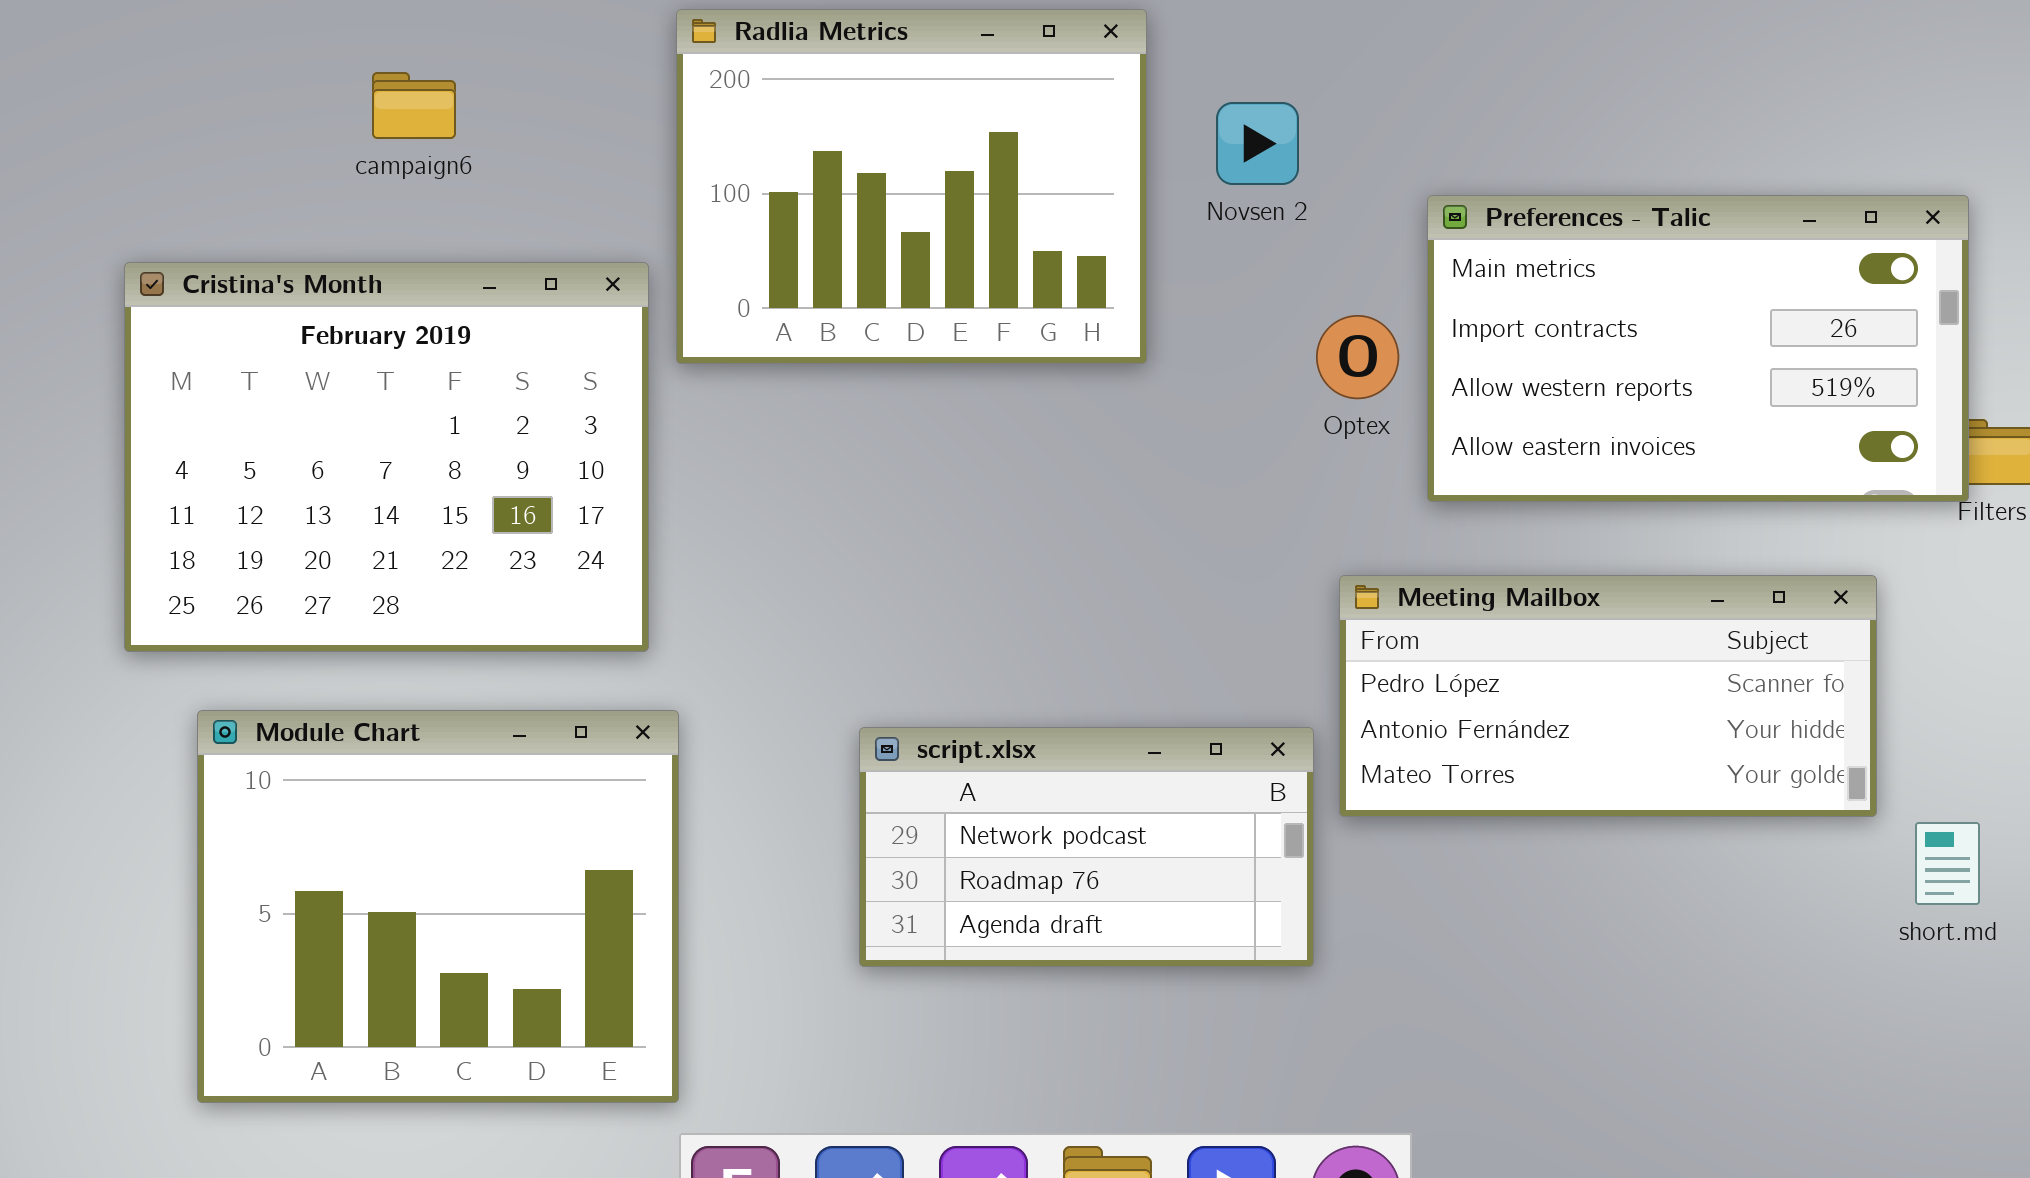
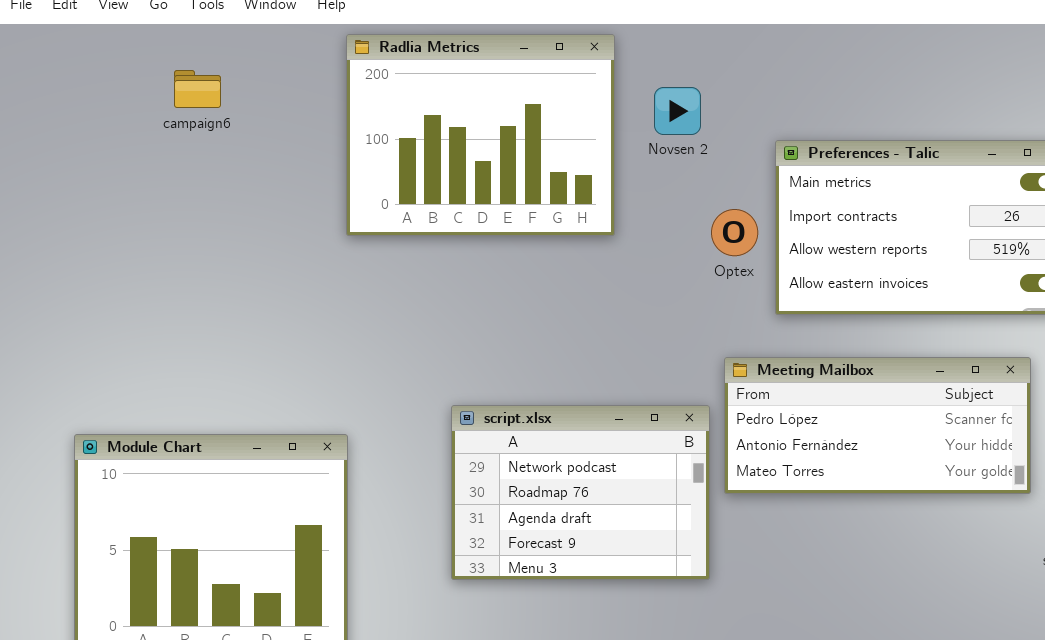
Cristina's Month: [124,262,649,652] -> none, closed
script.xlsx: [859,727,1314,967] -> [451,405,710,580], resized

